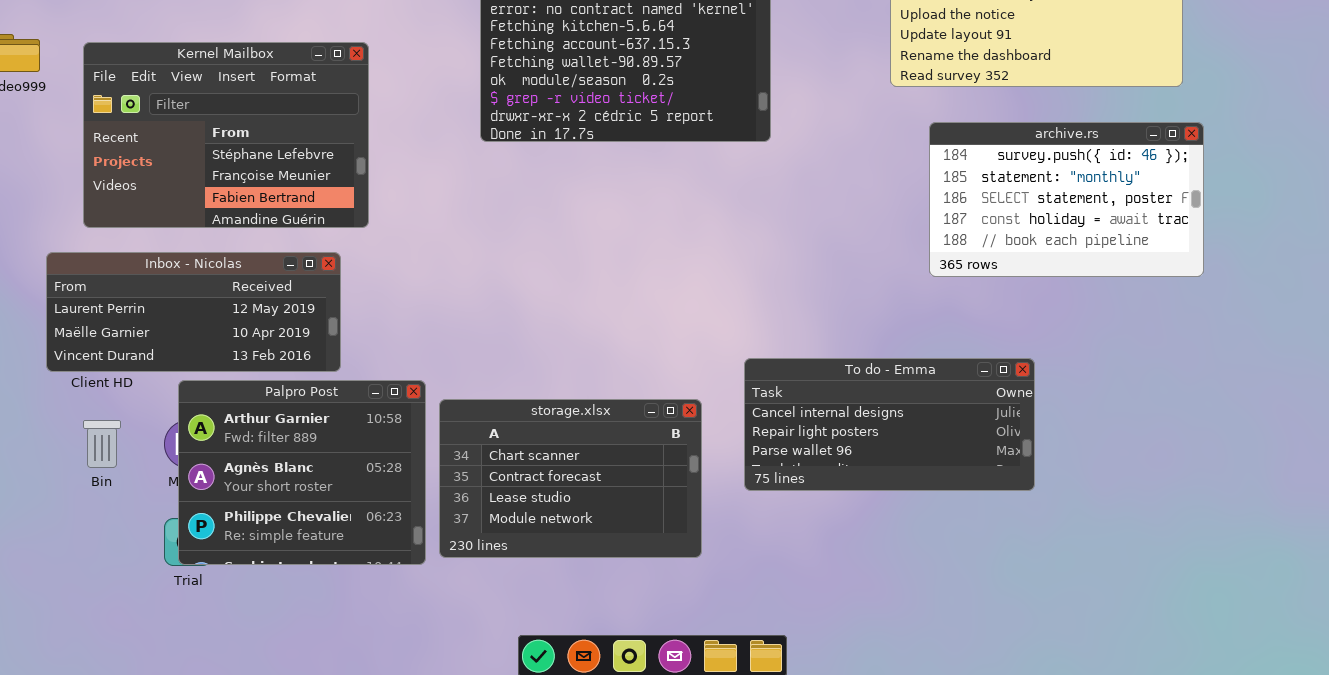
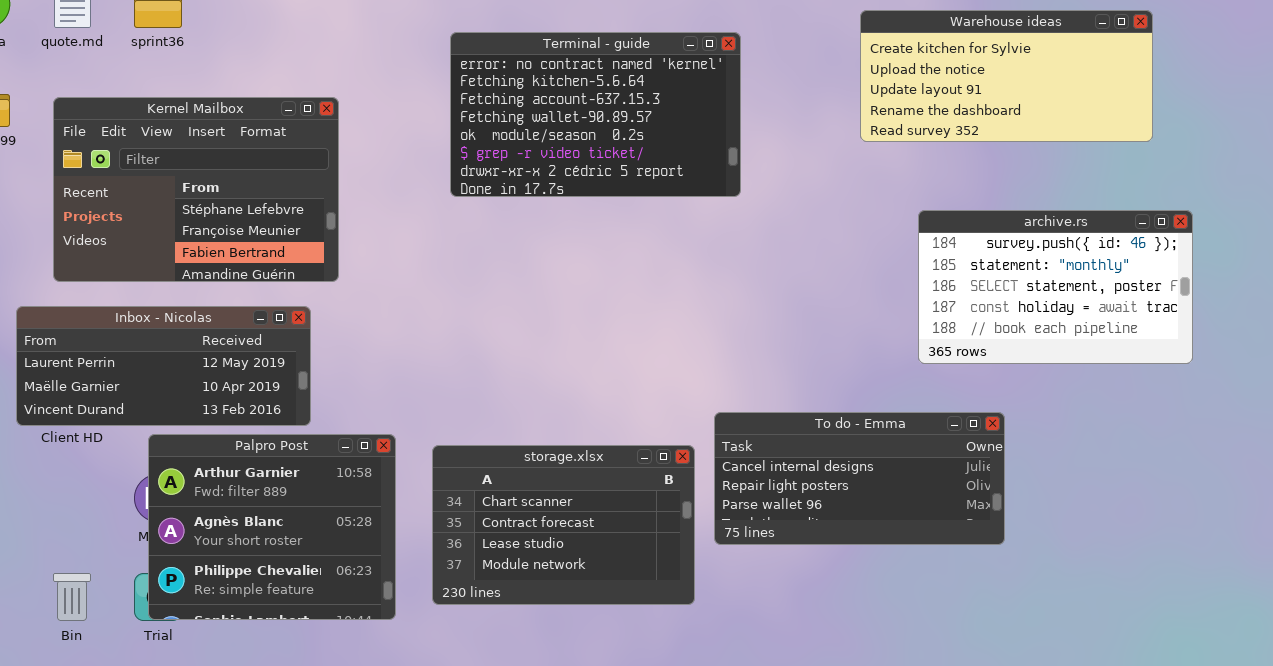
archive.rs: [929,122,1204,277] -> [918,210,1193,364], moved
storage.xlsx: [439,399,702,558] -> [432,445,695,605], moved
Bin: [83,420,121,468] -> [53,573,91,621], moved

